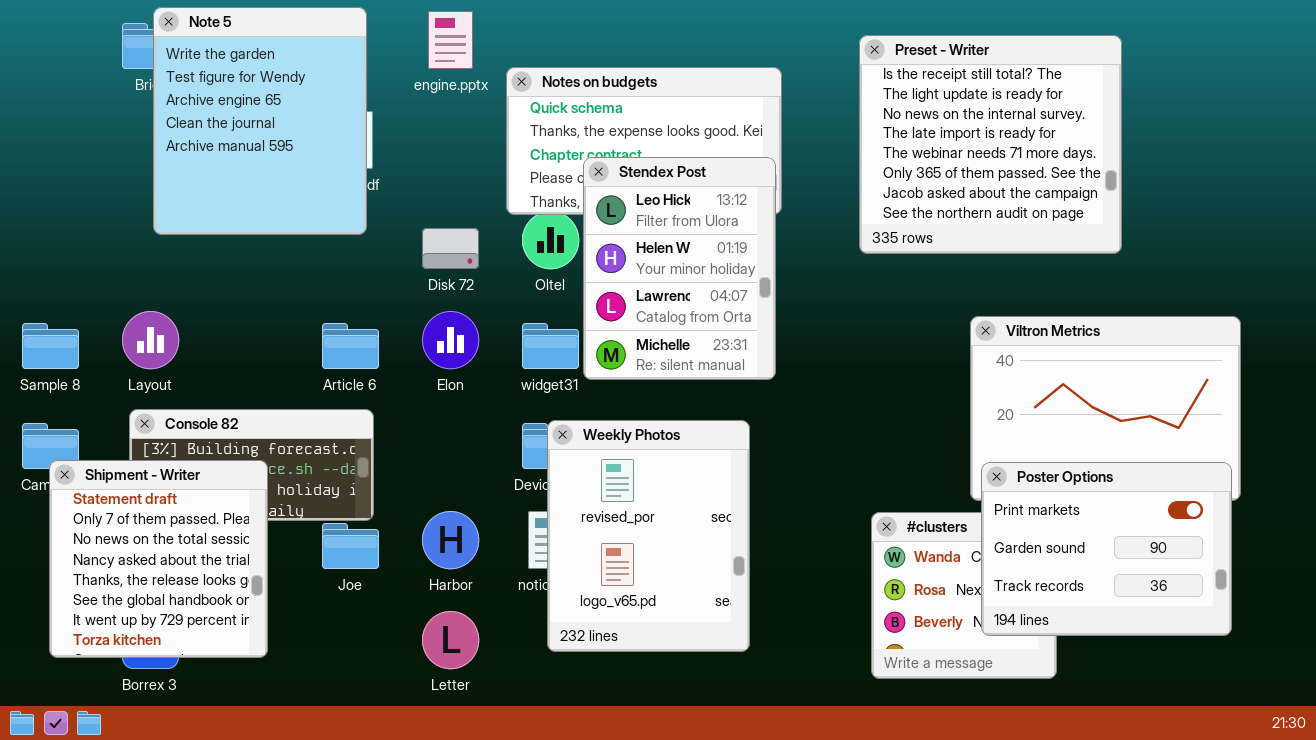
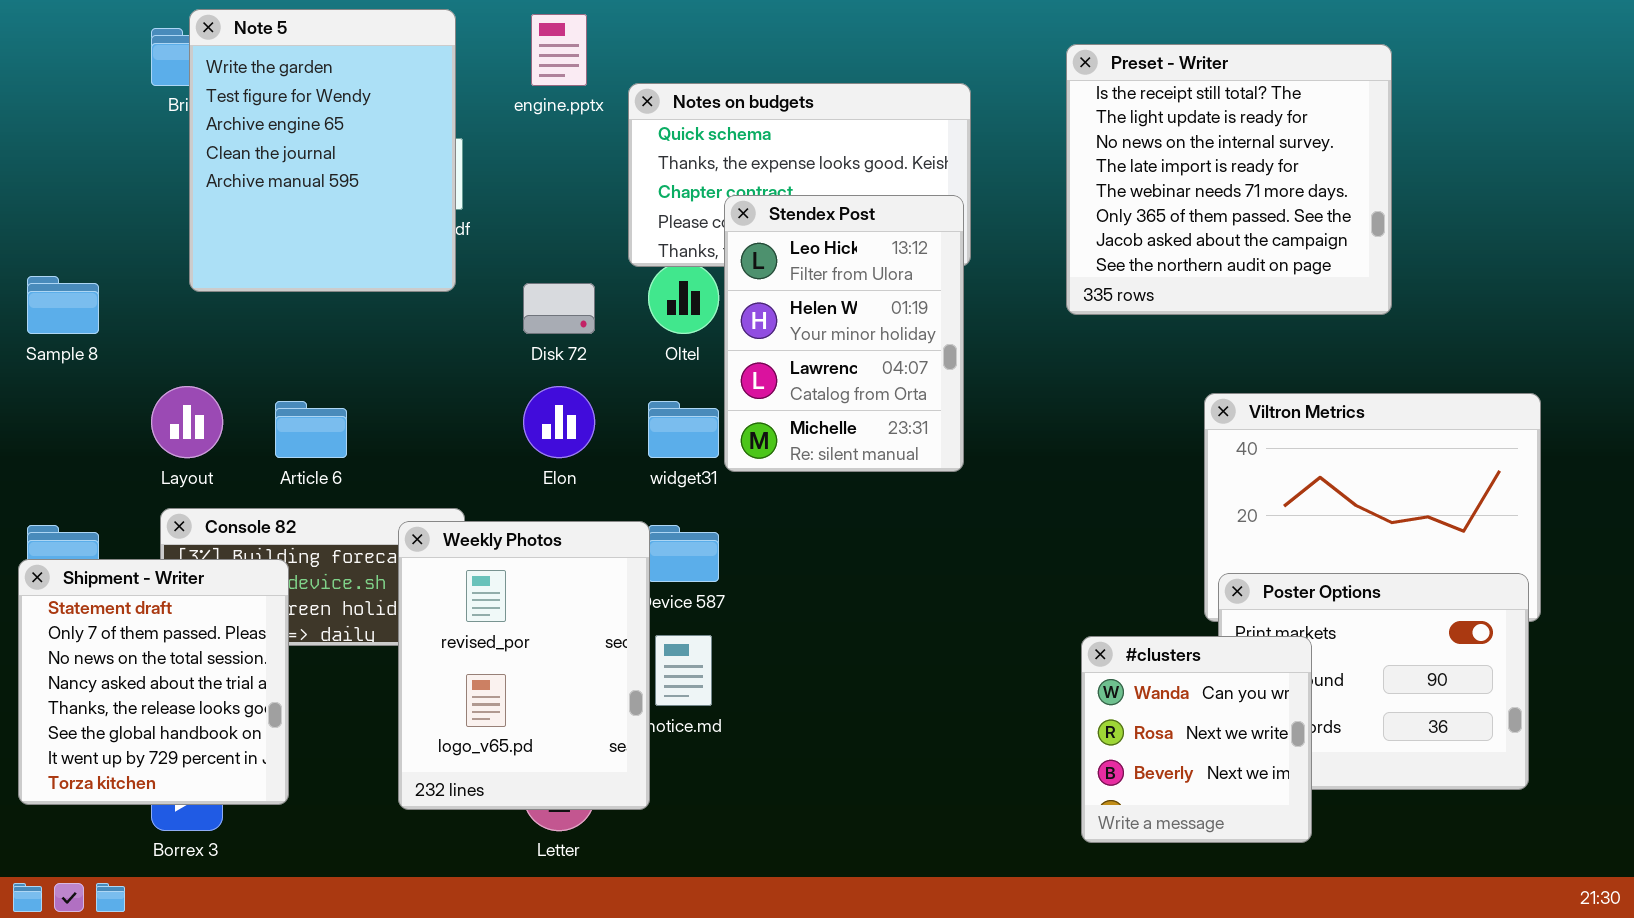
Sample 8: [22,323,79,369] -> [27,276,99,334], moved
Article 6: [322,323,379,369] -> [275,401,347,458], moved
Weekly Photos: [547,420,750,652] -> [398,521,650,810], moved
Shipment - Writer: [49,460,268,658] -> [18,559,289,805], moved
#clusters: [871,512,1057,679] -> [1081,636,1312,843], raised

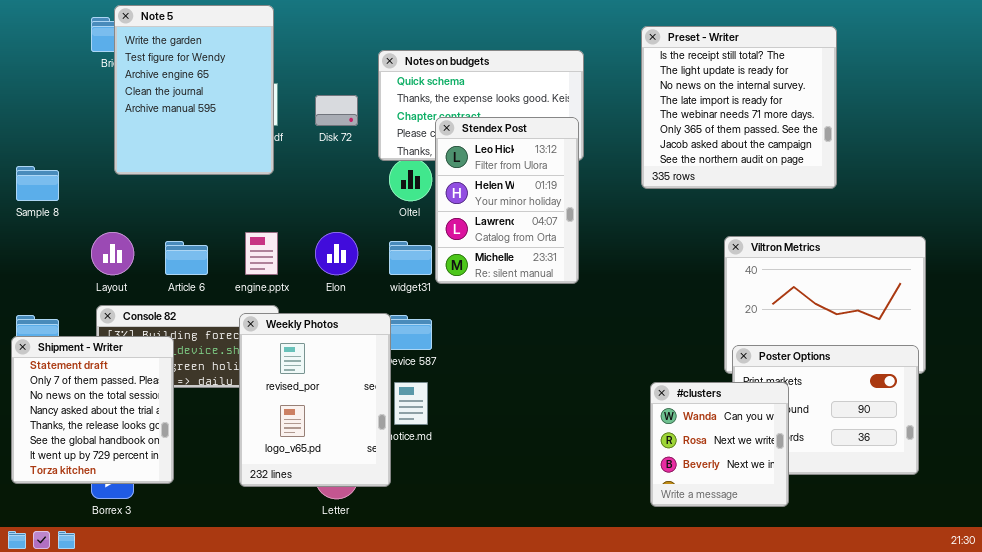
engine.pptx: [531,14,587,86] -> [245,232,278,275], moved
Disk 72: [523,283,595,334] -> [315,95,358,126], moved

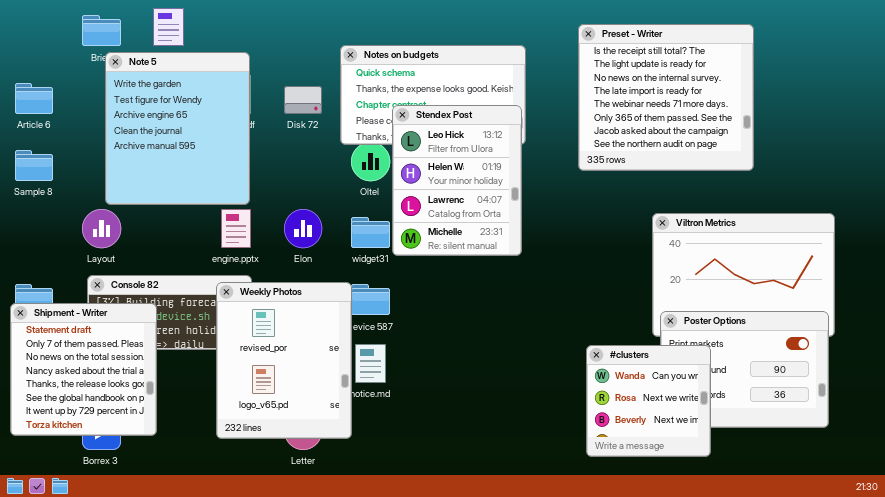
Note 5: [114,5,274,175] -> [105,52,250,205], moved
Article 6: [165,241,208,275] -> [15,83,53,114], moved

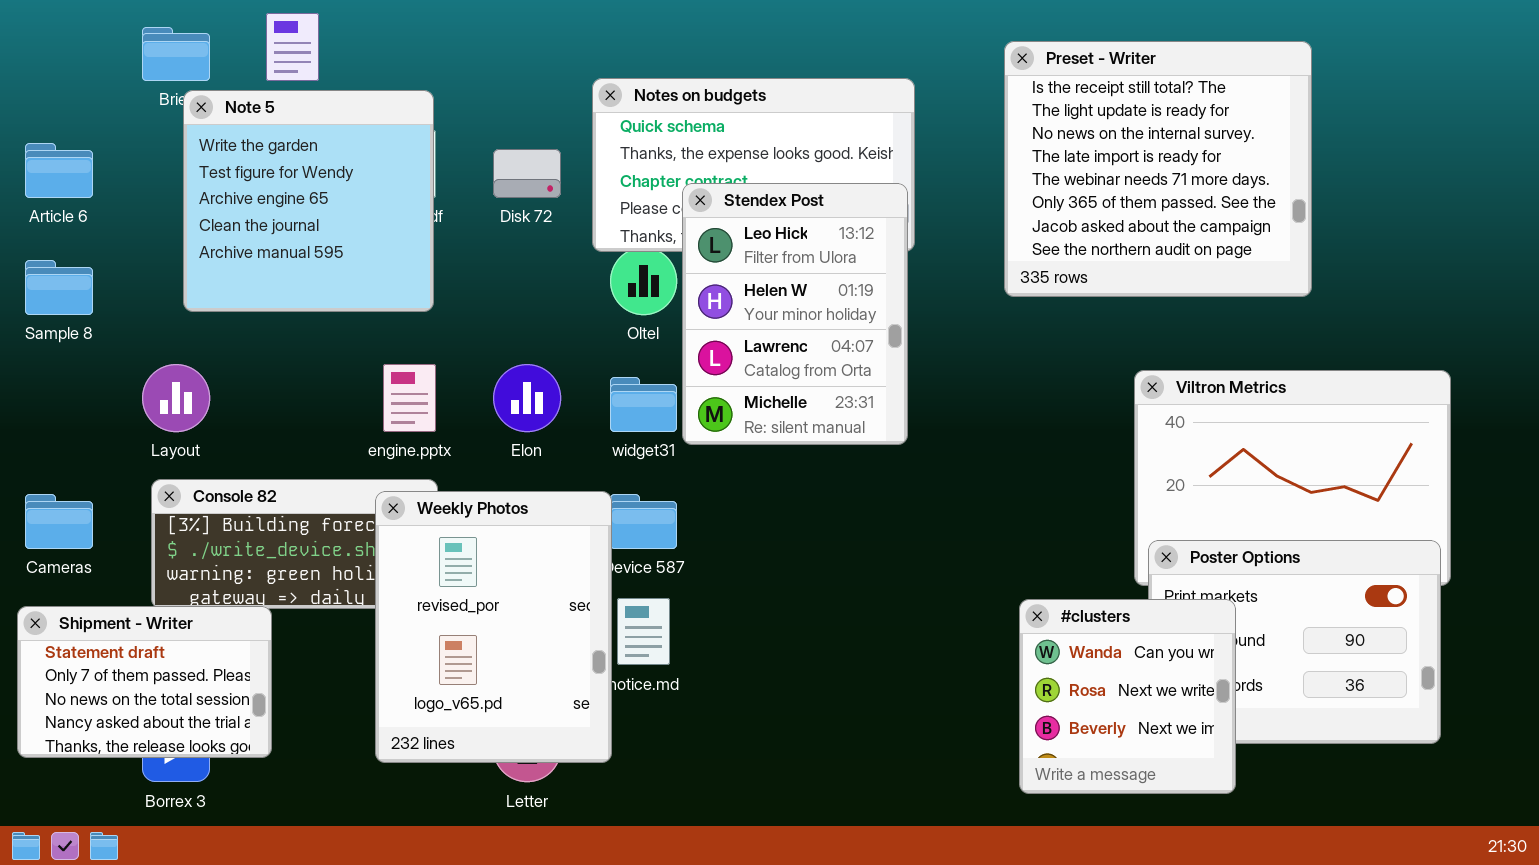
Note 5: [105,52,250,205] -> [183,90,434,312], resized
Shipment - Writer: [10,303,157,436] -> [17,606,272,758], resized

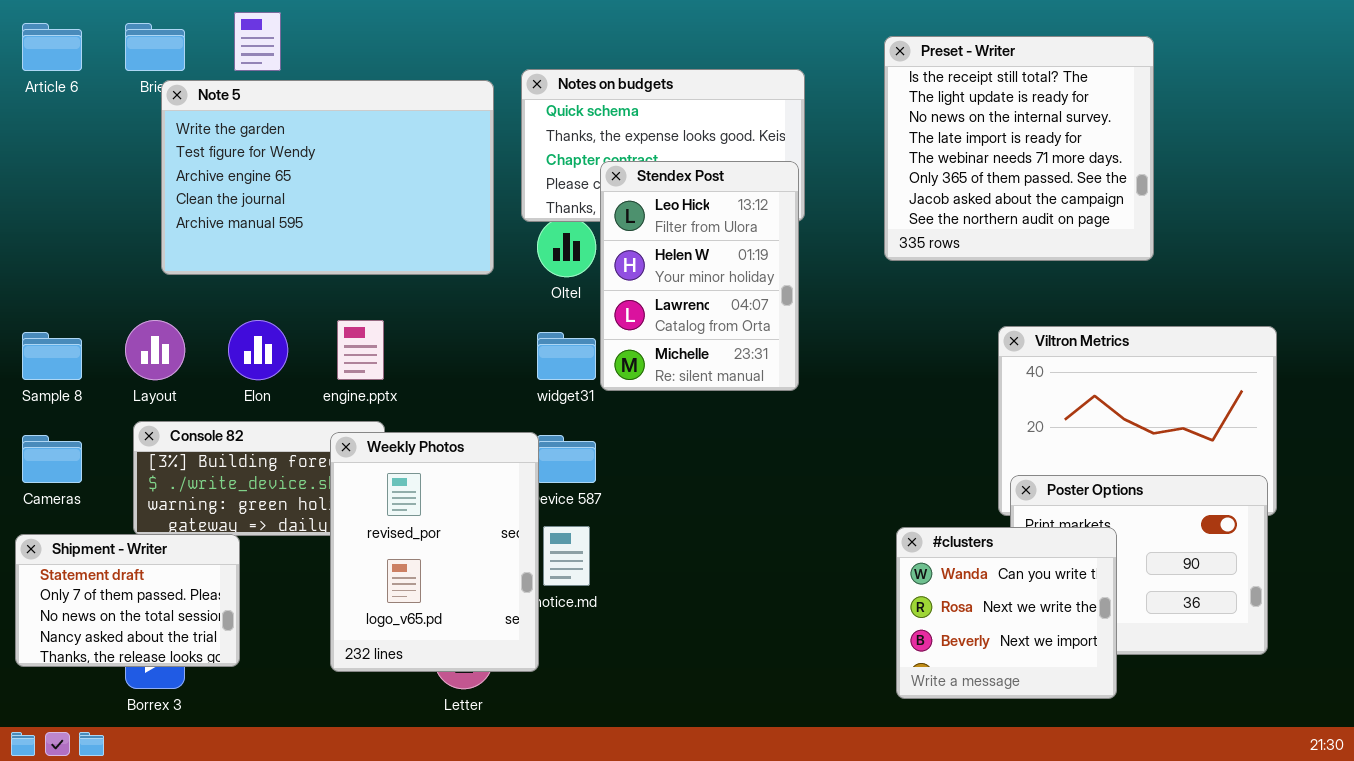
Note 5: [183,90,434,312] -> [161,80,494,275], resized
Article 6: [25,143,93,198] -> [22,23,82,71], moved
Sample 8: [25,260,93,315] -> [22,332,82,380], moved
Elon: [493,364,561,432] -> [228,320,288,380], moved
#clusters: [1019,599,1236,794] -> [896,527,1117,699], resized

